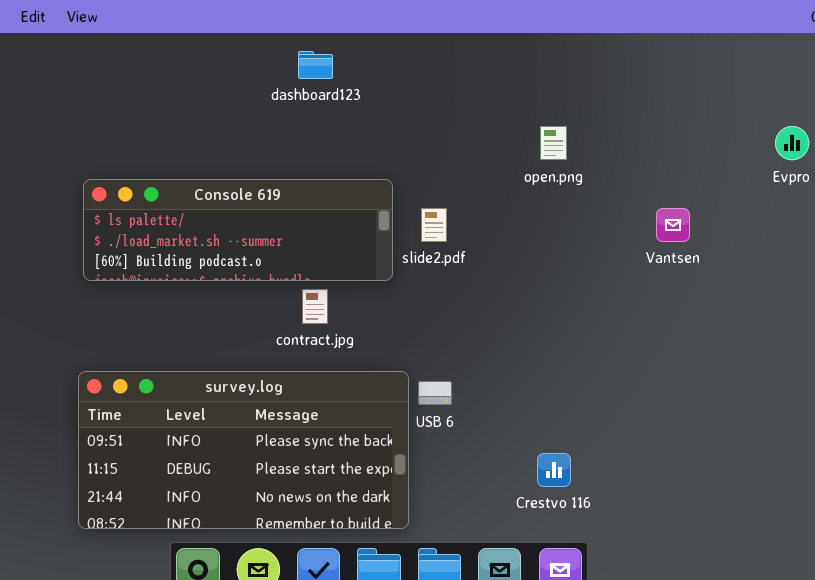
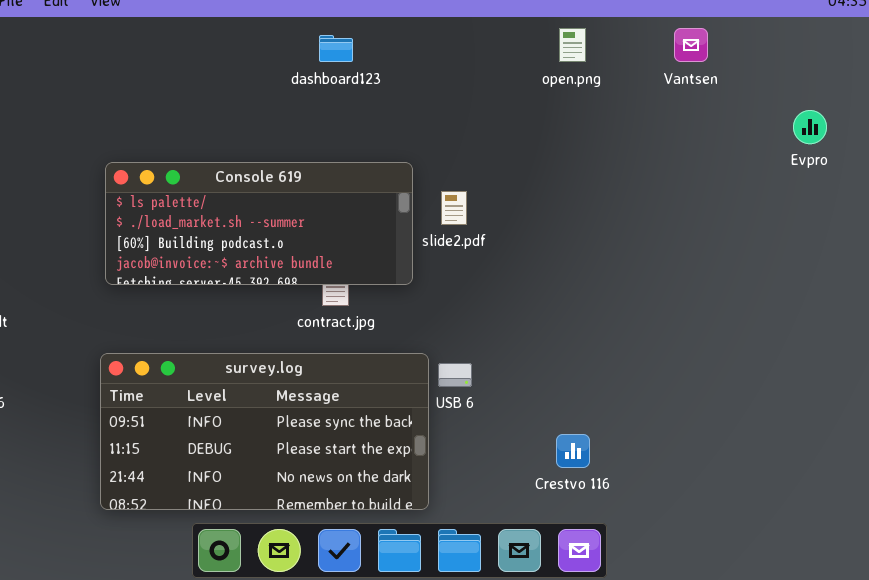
open.png: [540,126,567,160] -> [559,28,586,62], moved
Console 619: [83,179,393,281] -> [105,162,413,285], resized
Vantsen: [656,208,690,242] -> [674,28,708,62], moved

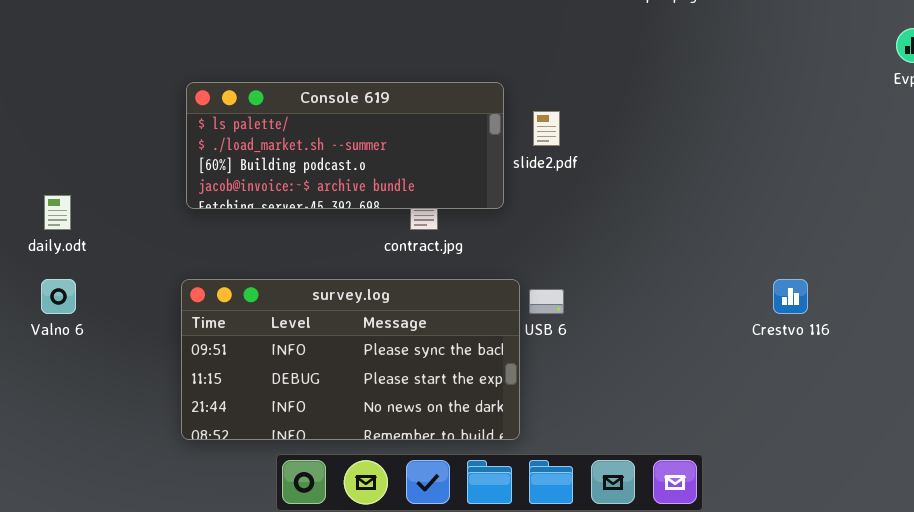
Crestvo 116: [556,434,590,468] -> [773,279,808,314], moved

